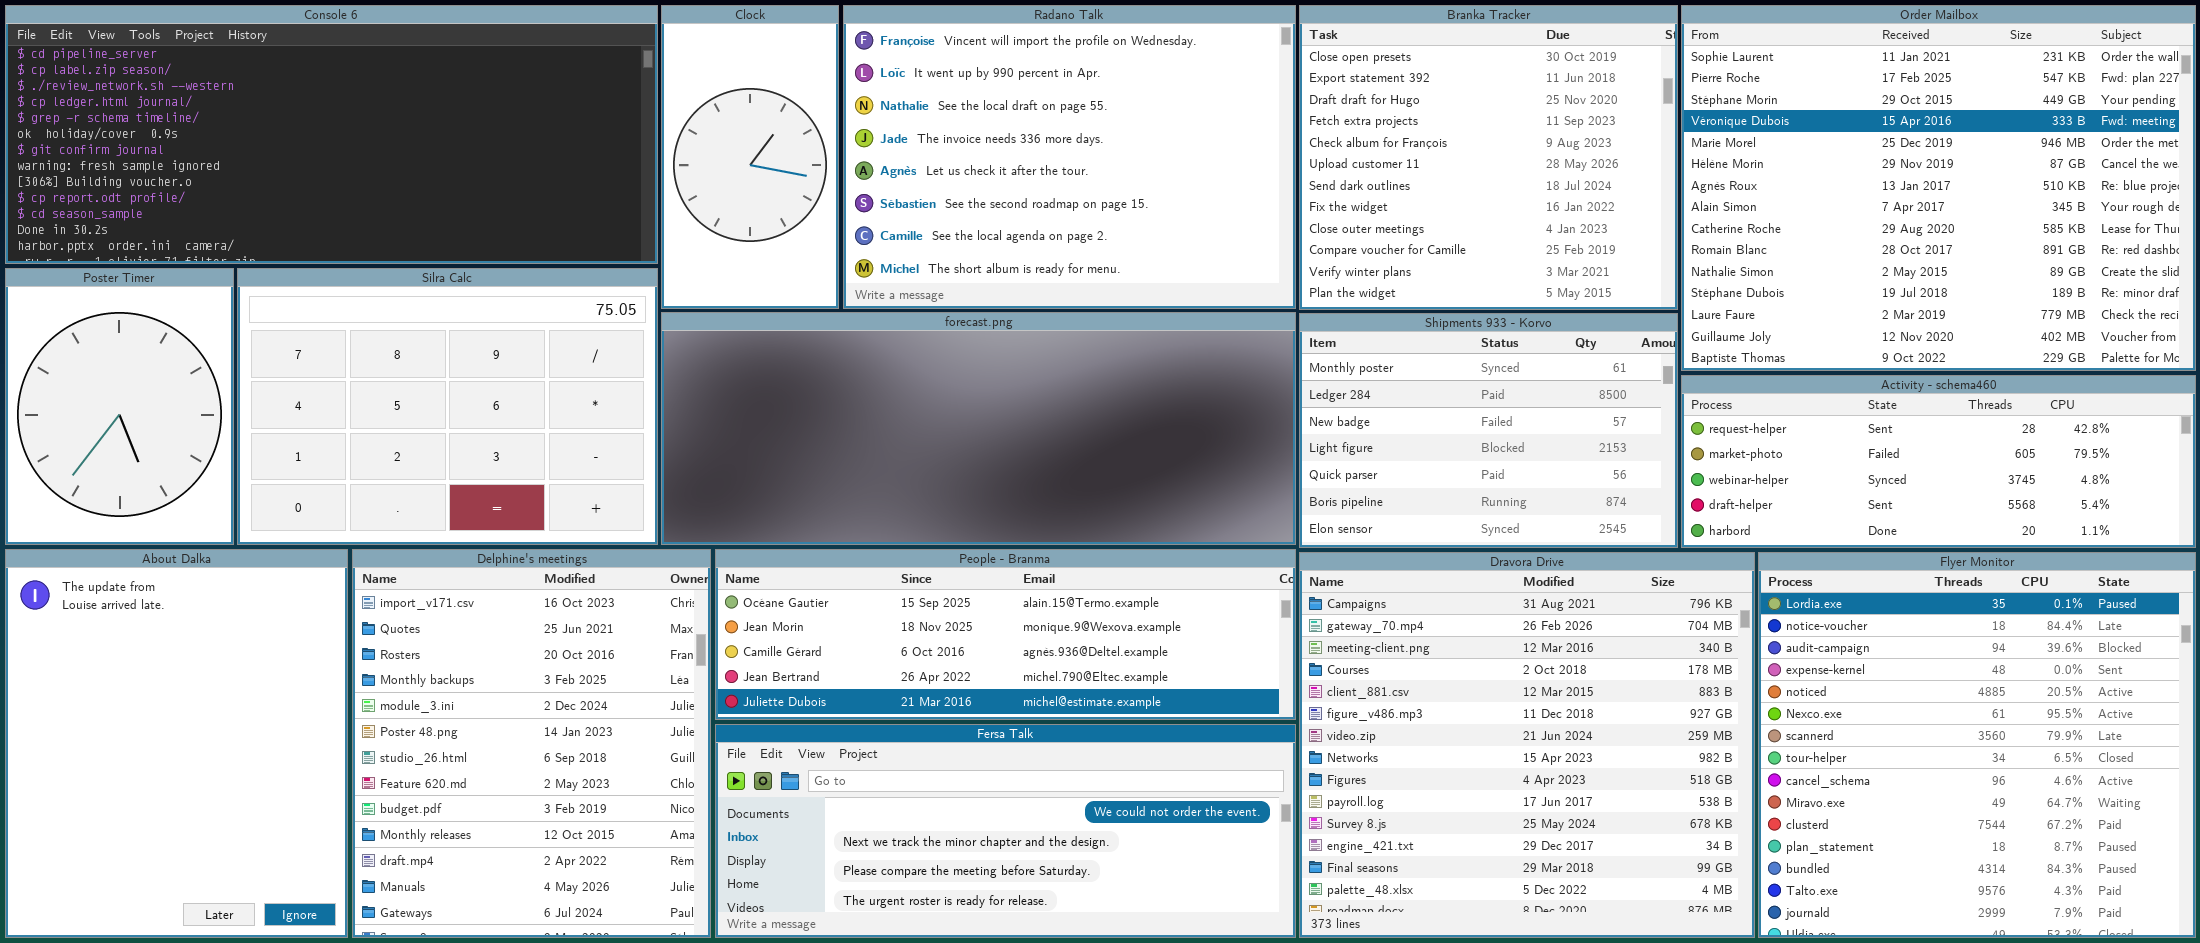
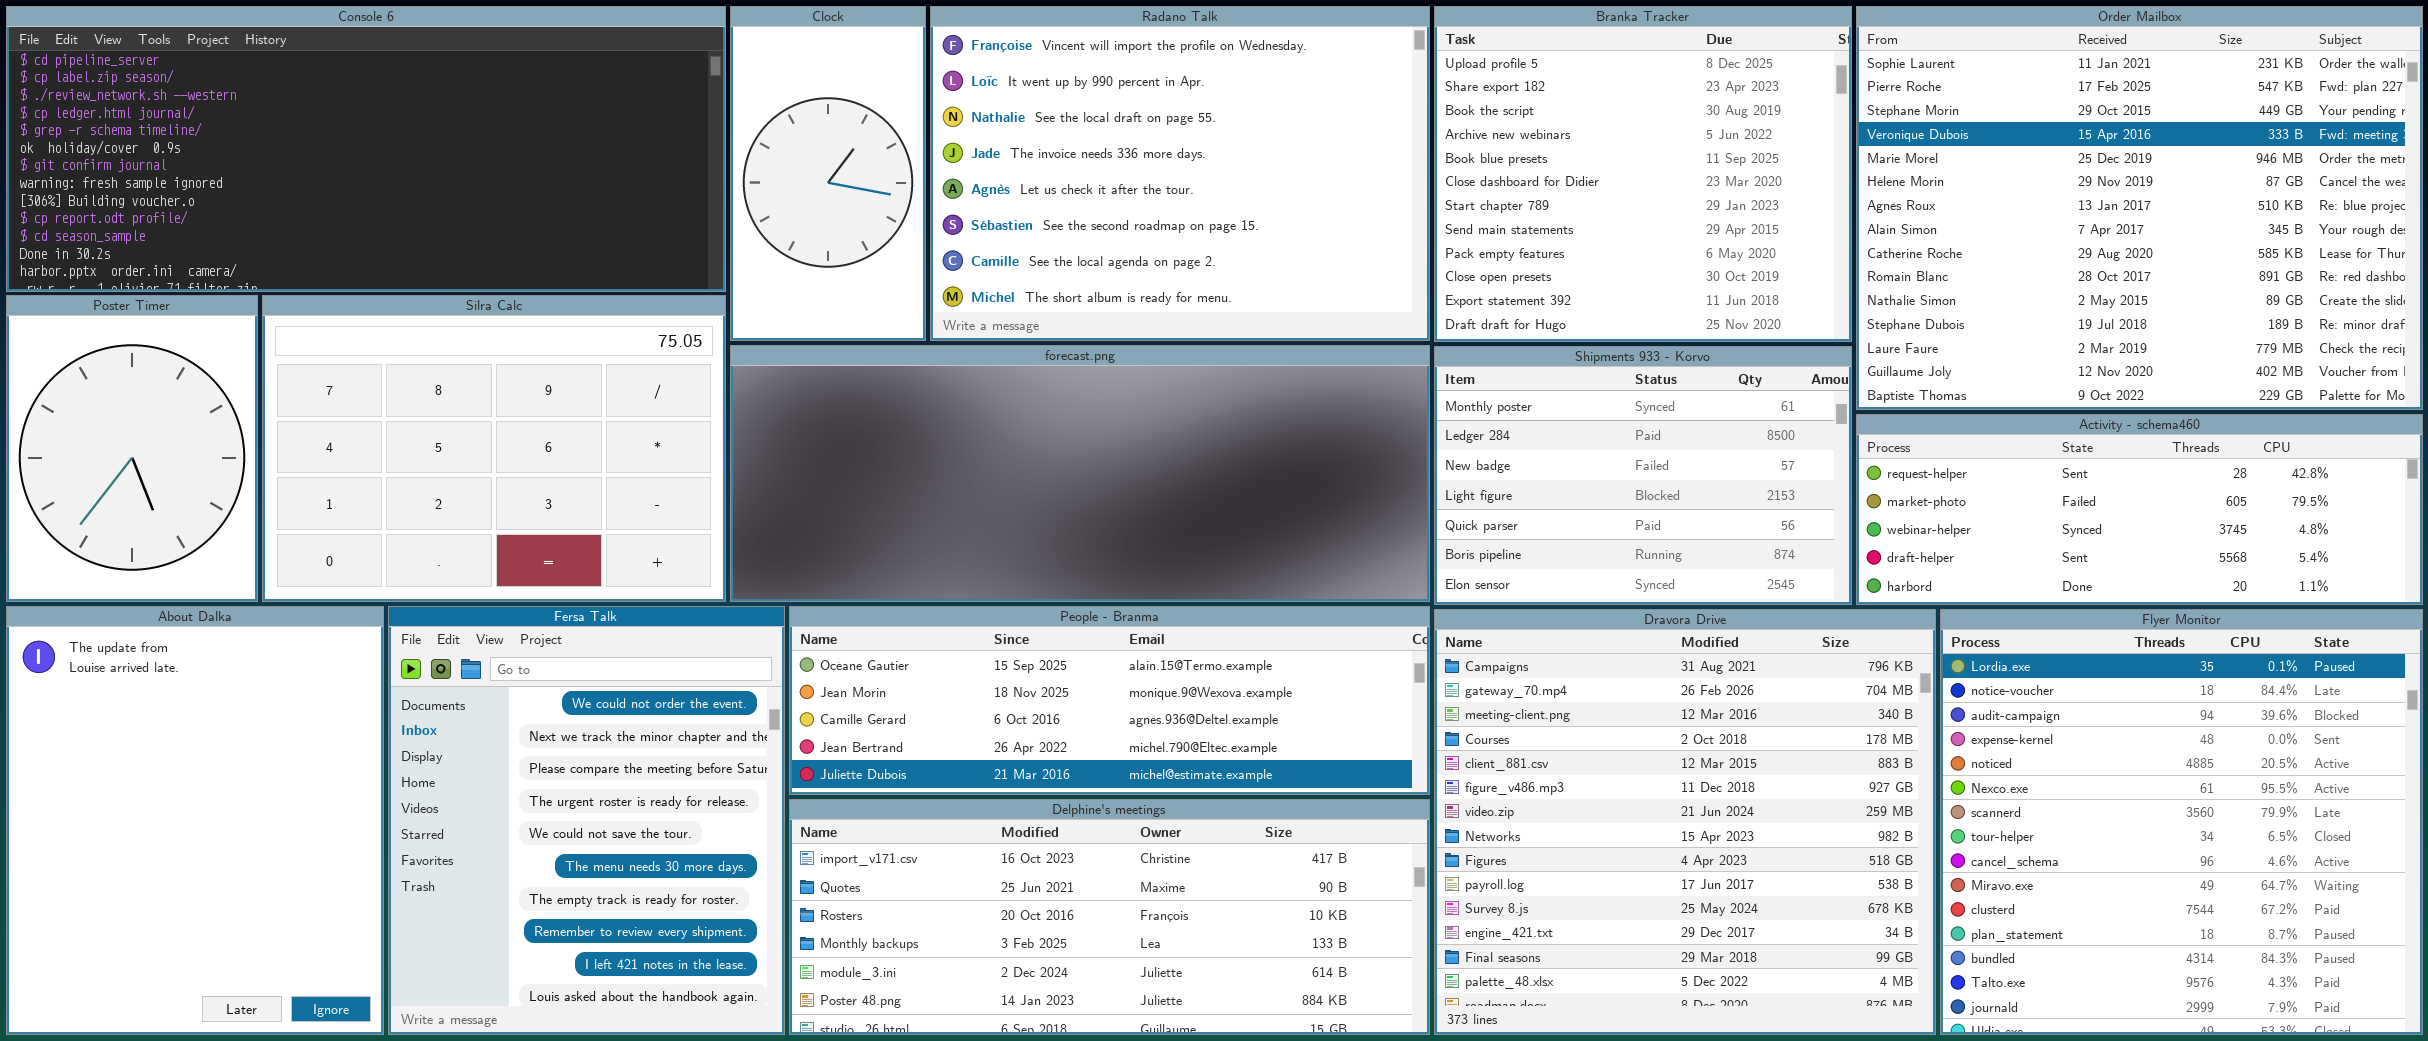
Branka Tracker: [1299,5,1678,310] -> [1434,6,1852,342], scrolled up 9 rows
Delphine's meetings: [352,549,711,938] -> [789,799,1430,1035], moved, resized
Fersa Talk: [715,724,1296,938] -> [388,606,785,1035], moved, resized

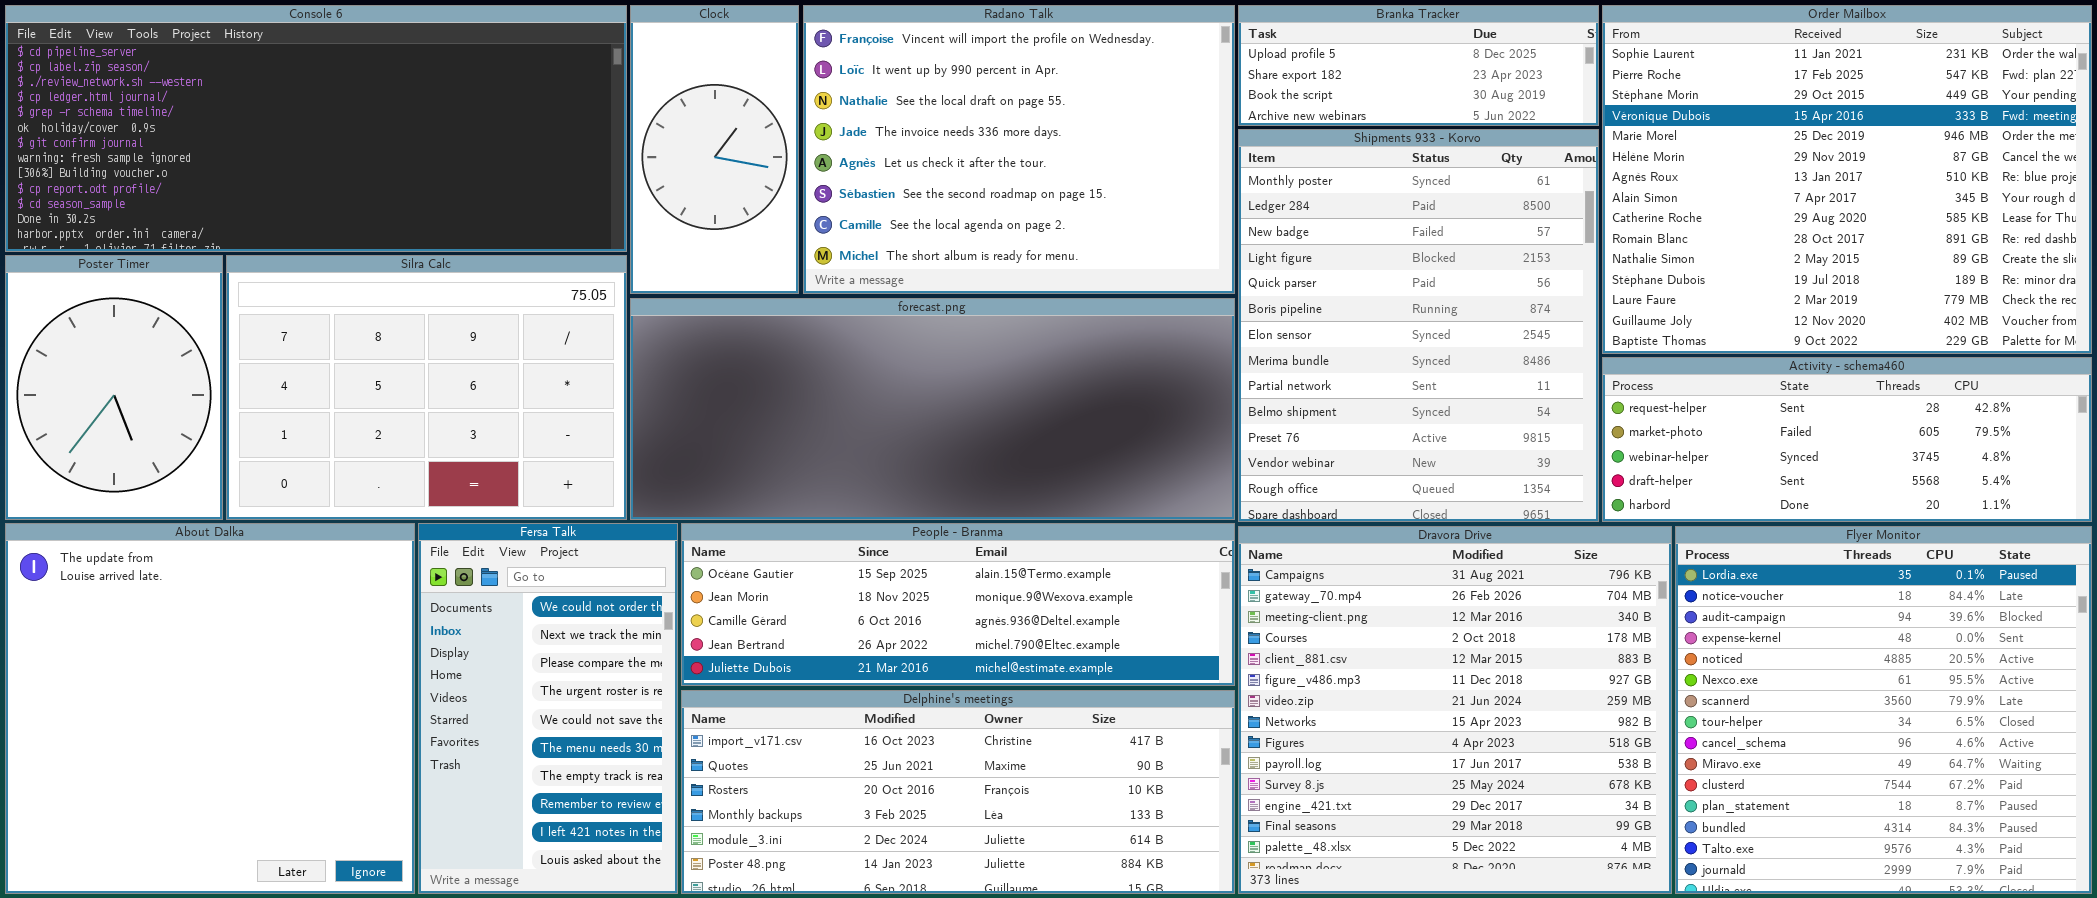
Branka Tracker: [1434,6,1852,342] -> [1238,5,1599,126], resized
Shipments 933 - Korvo: [1434,346,1852,605] -> [1238,129,1599,522], resized
About Dalka: [6,606,384,1035] -> [5,523,415,894], resized
Fersa Talk: [388,606,785,1035] -> [418,523,678,894], resized

